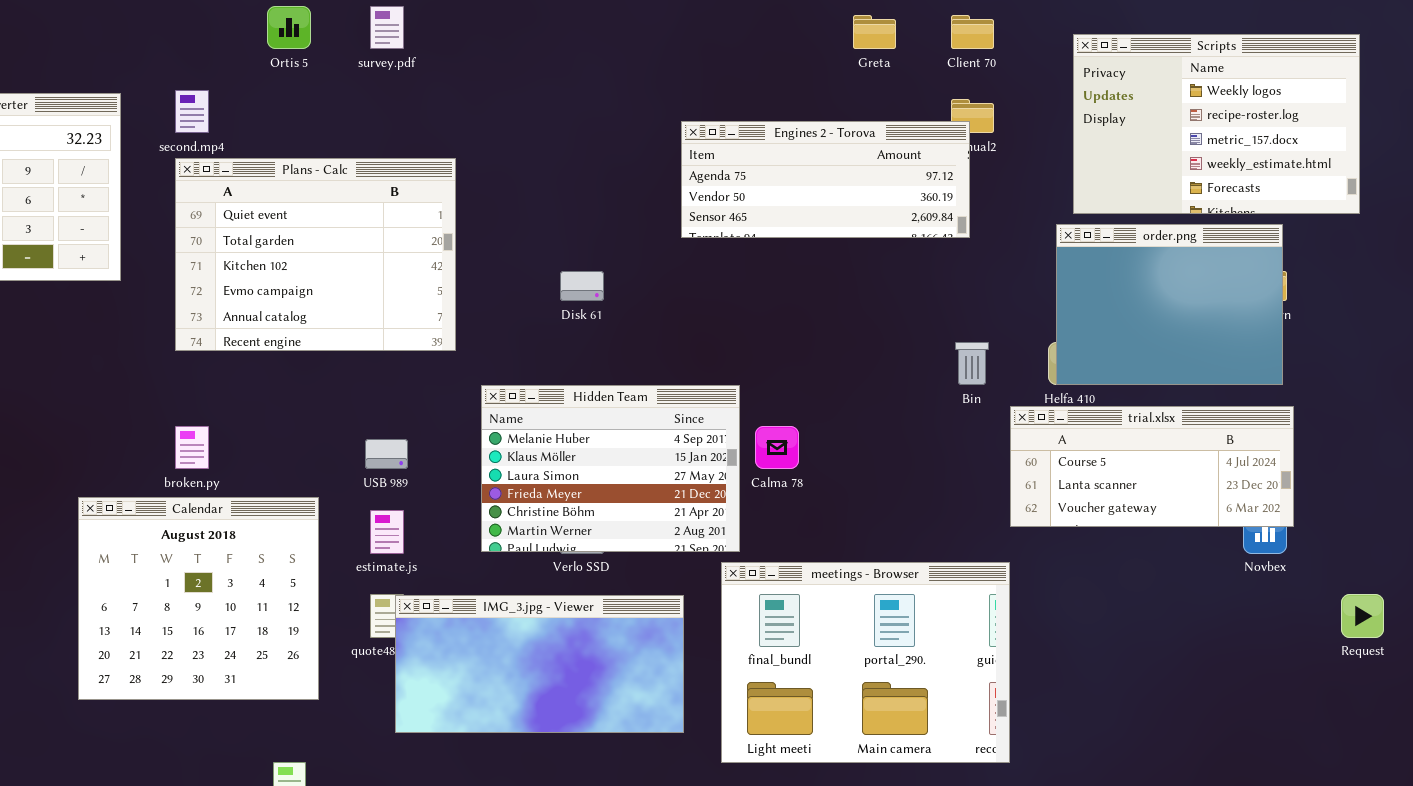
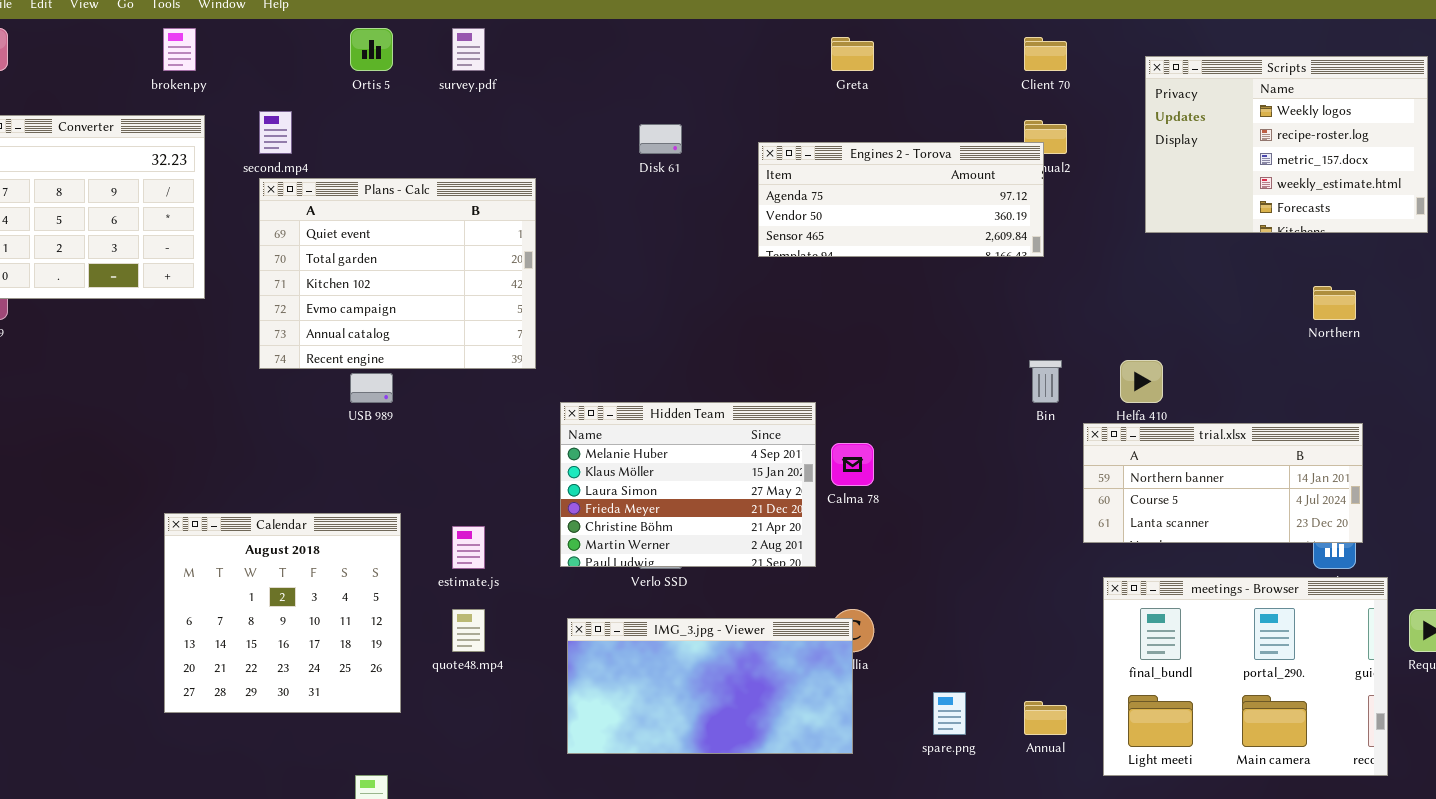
Greta: [853,15,896,49] -> [831,37,874,71], moved
order.png: [1056,224,1283,385] -> none, closed
Disk 61: [560,271,604,301] -> [639,124,682,154], moved
trial.xlsx: [1010,406,1294,527] -> [1083,423,1363,543], scrolled up 1 row
broken.py: [175,426,209,469] -> [163,28,196,71], moved
USB 989: [365,439,408,469] -> [350,373,393,403], moved
meetings - Browser: [721,562,1010,763] -> [1103,577,1388,776], moved
IMG_3.jpg - Viewer: [395,595,684,733] -> [567,618,853,754], moved

